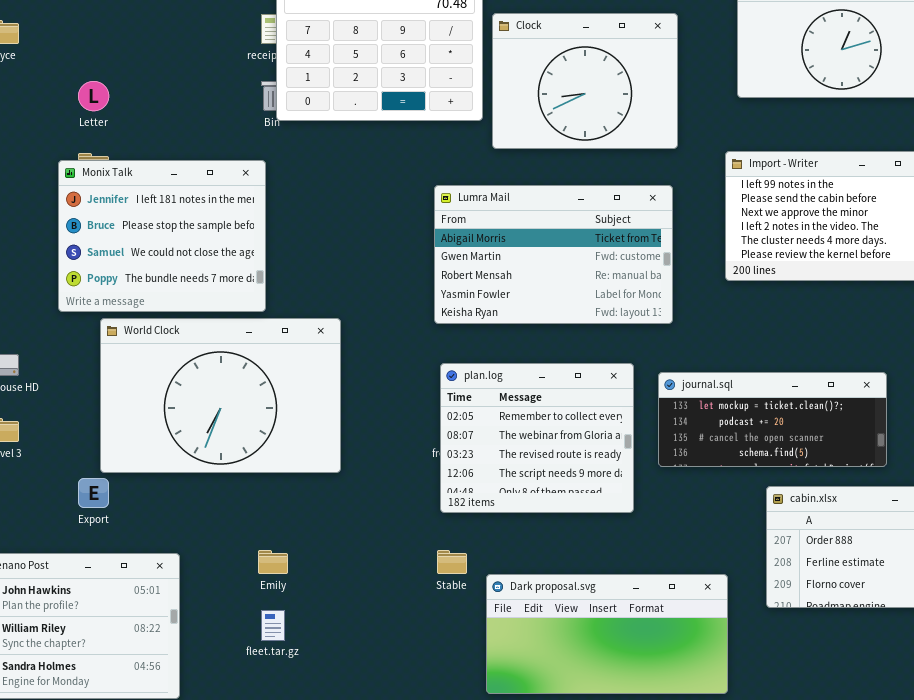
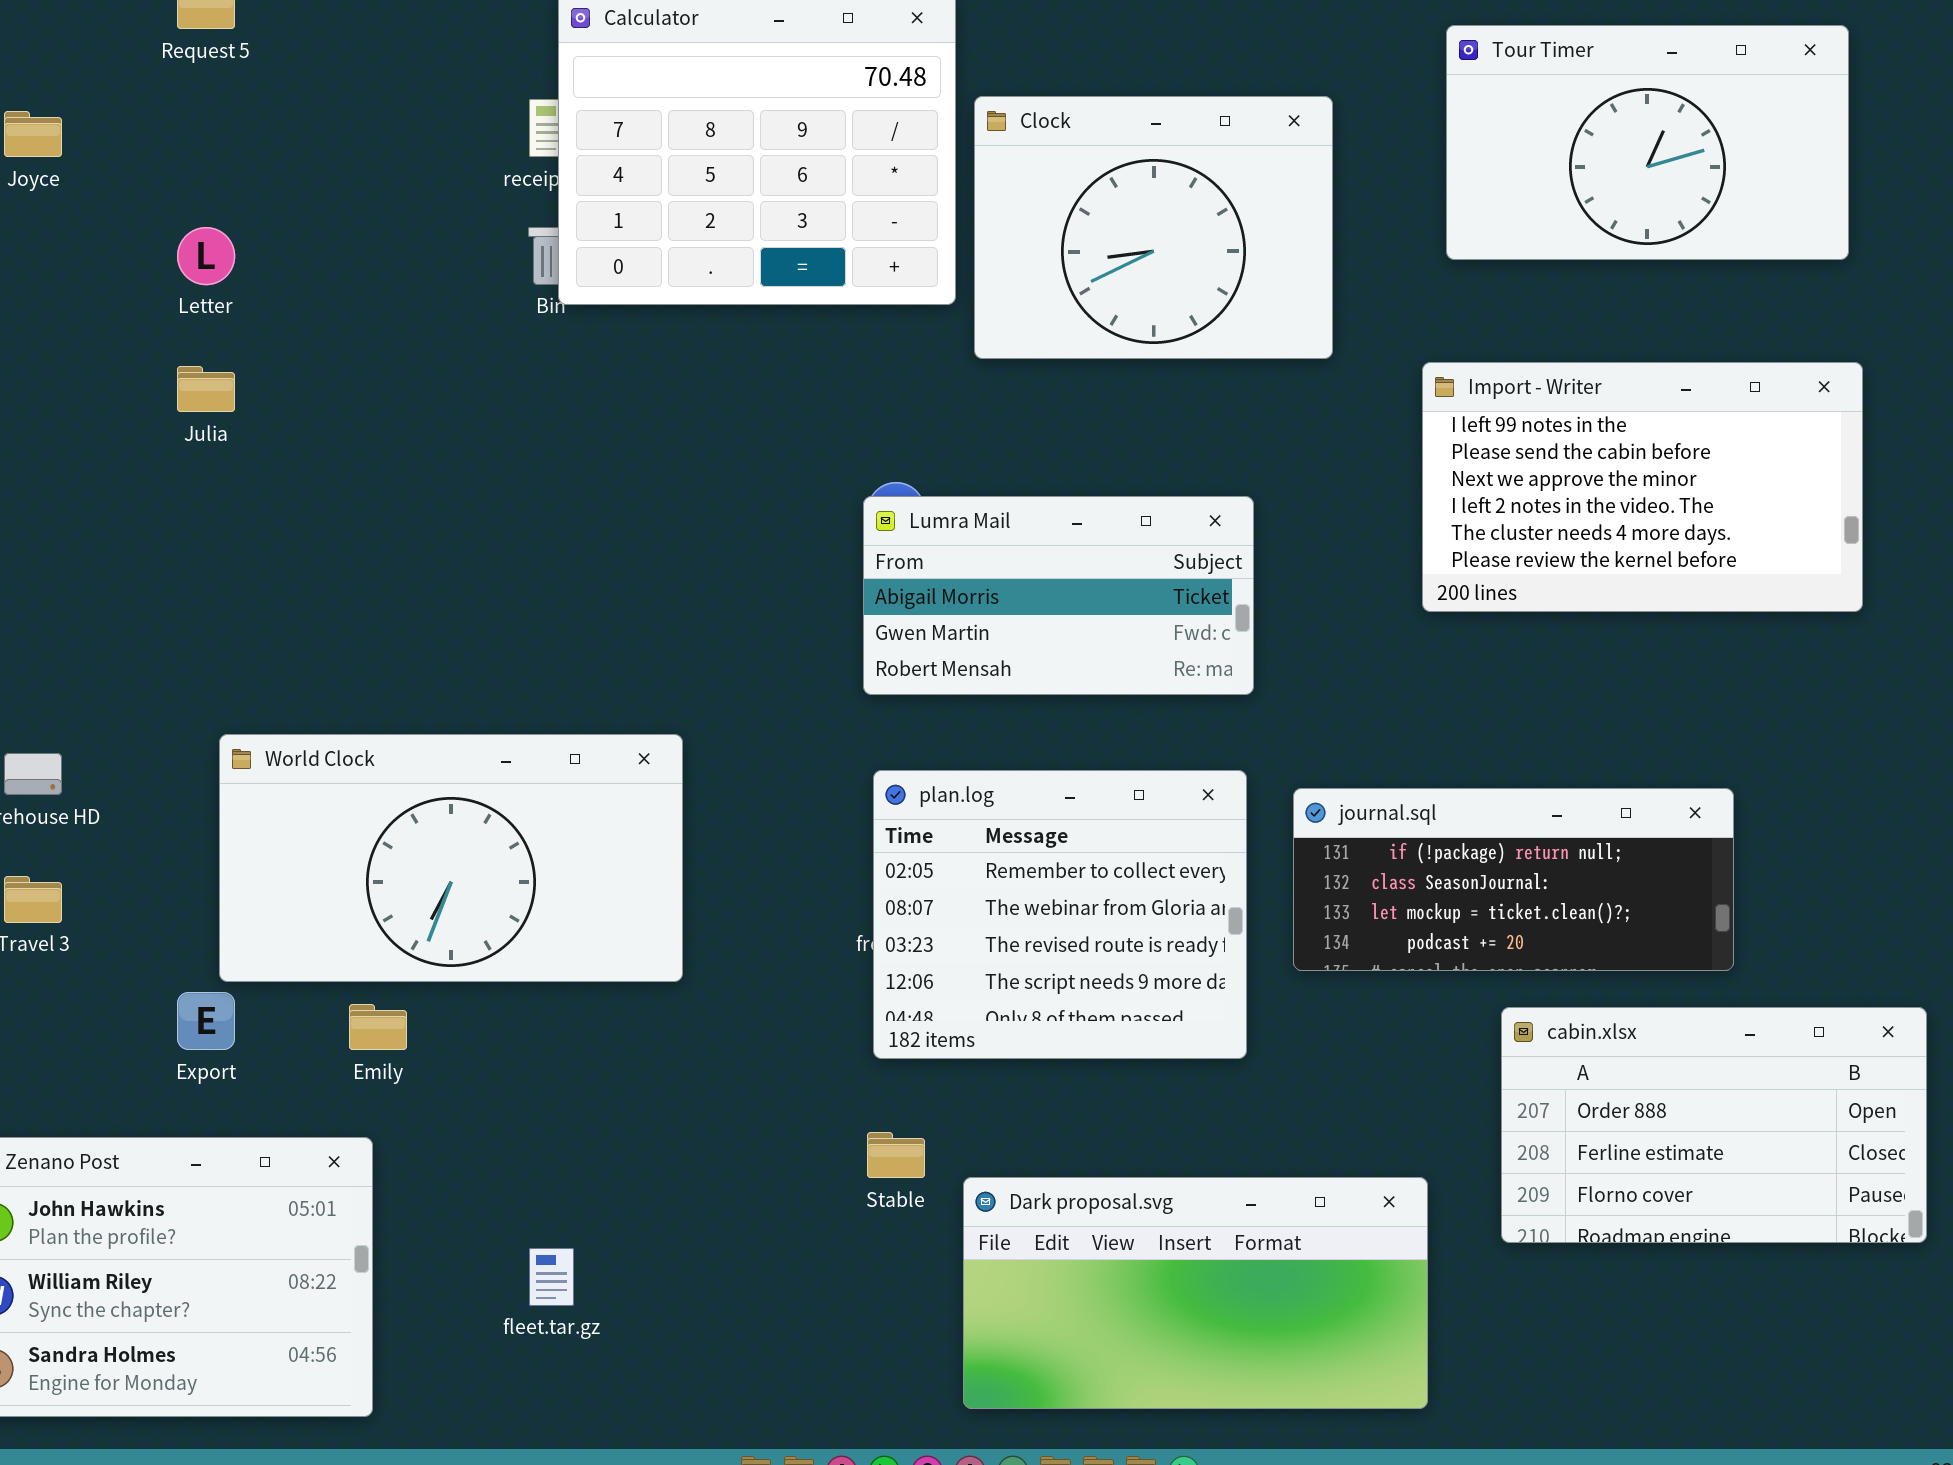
Monix Talk: [58,160,266,312] -> none, closed
Lumra Mail: [434,185,673,324] -> [863,496,1254,695], resized
World Clock: [100,318,341,473] -> [219,734,683,982], resized
journal.sql: [658,372,887,467] -> [1293,788,1734,971], scrolled up 2 rows
Emily: [258,550,288,574] -> [349,1004,407,1050], moved

